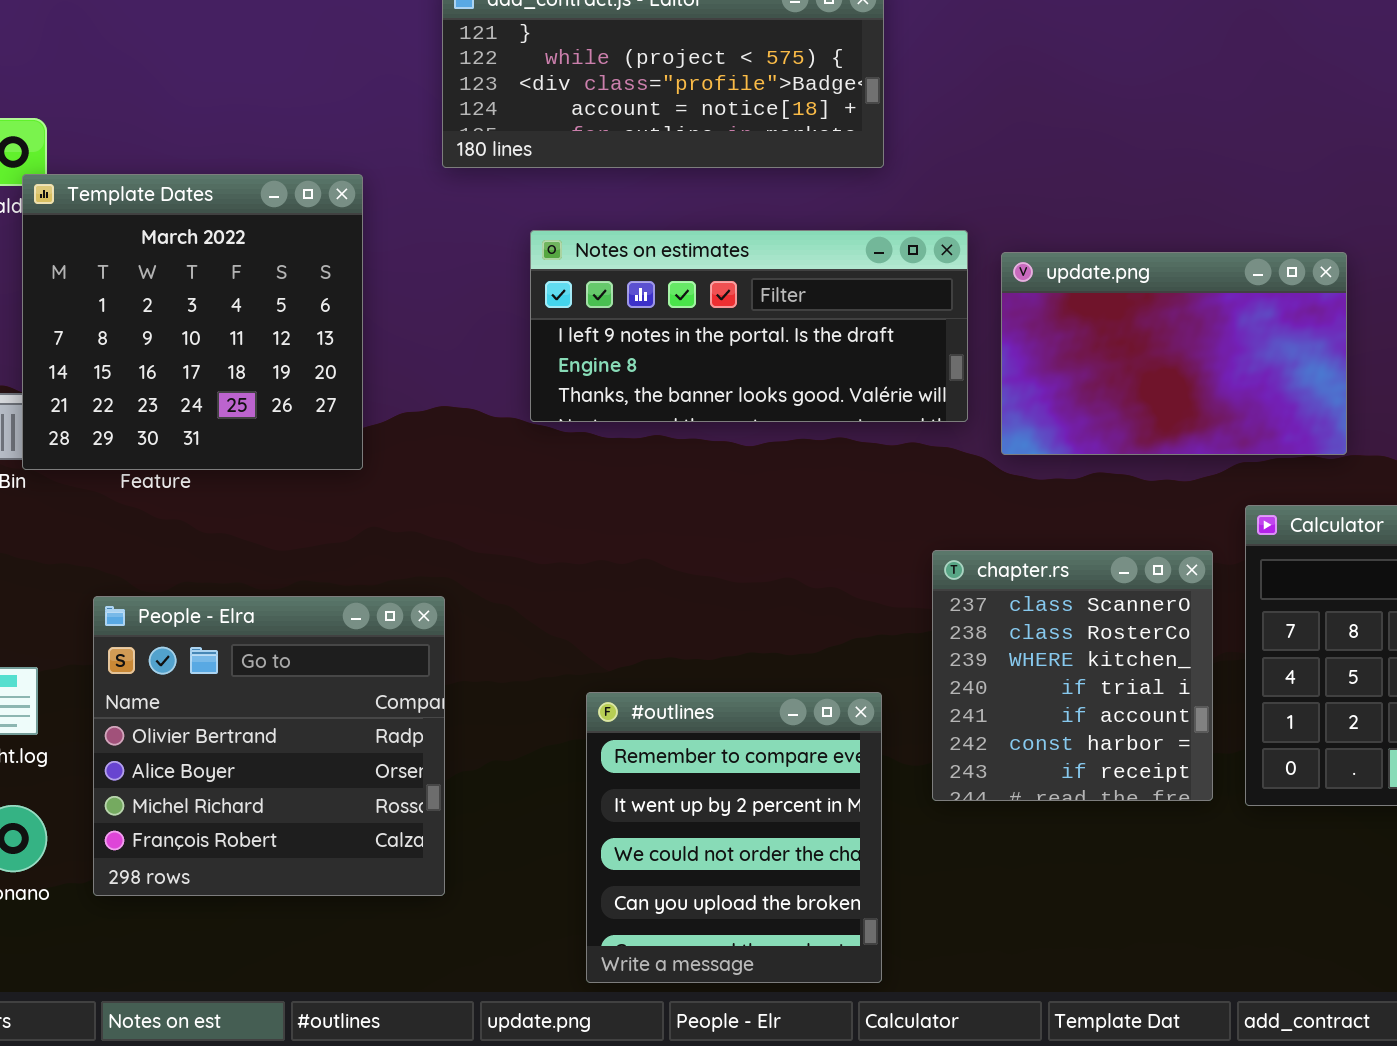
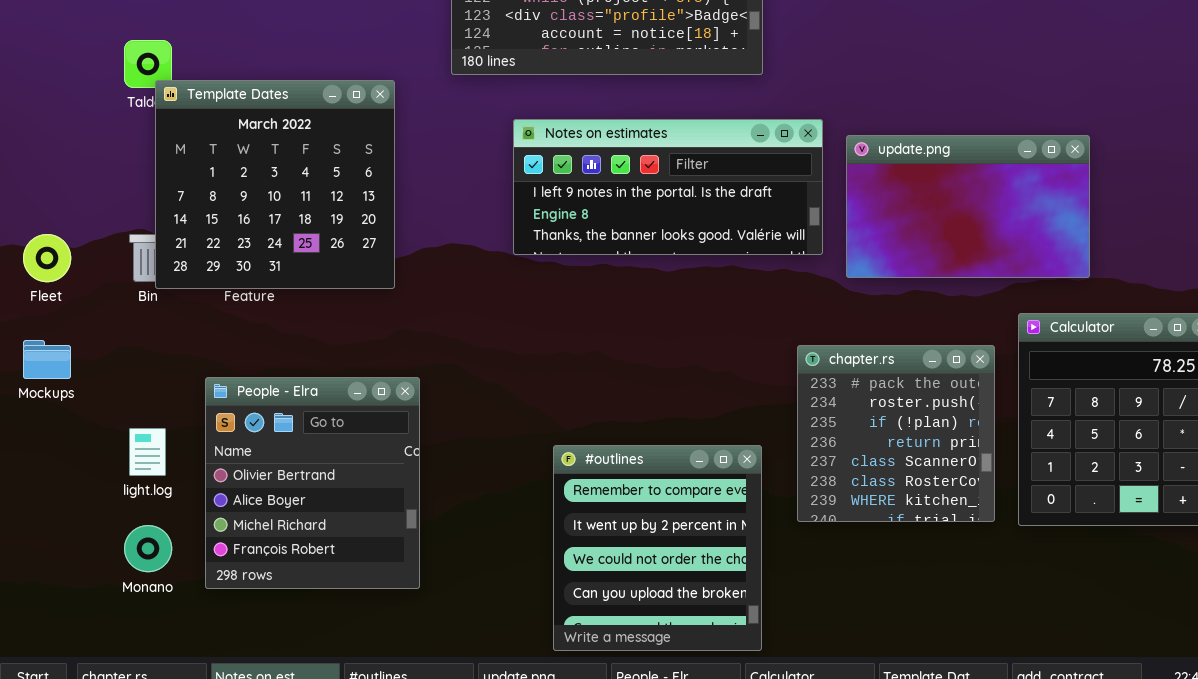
chapter.rs: [932,550,1213,801] -> [797,345,995,522], scrolled up 4 rows
People - Elra: [93,596,445,896] -> [205,377,420,589], resized

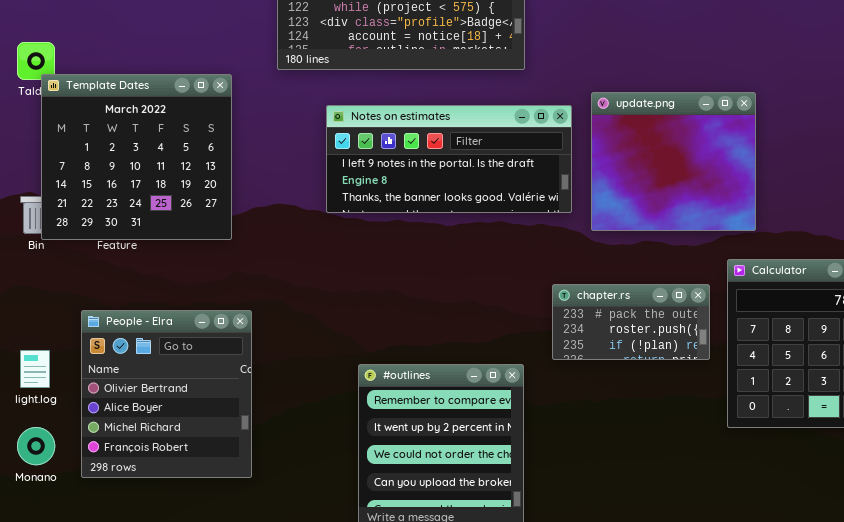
update.png: [846,135,1090,278] -> [591,92,756,231], resized
chapter.rs: [797,345,995,522] -> [552,284,710,360], resized

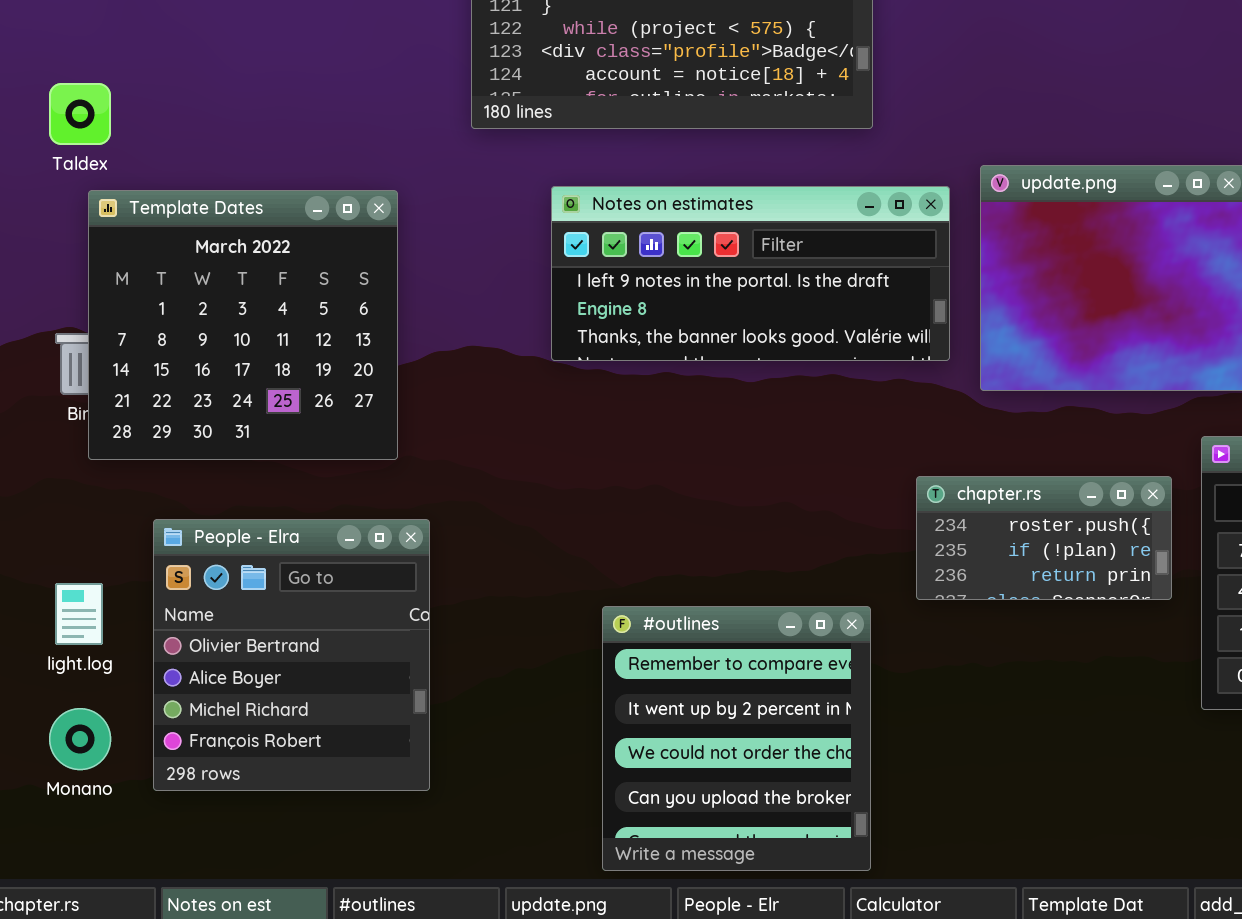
Template Dates: [41,74,232,240] -> [88,190,398,460], moved
chapter.rs: [552,284,710,360] -> [916,476,1172,600], scrolled down 1 row

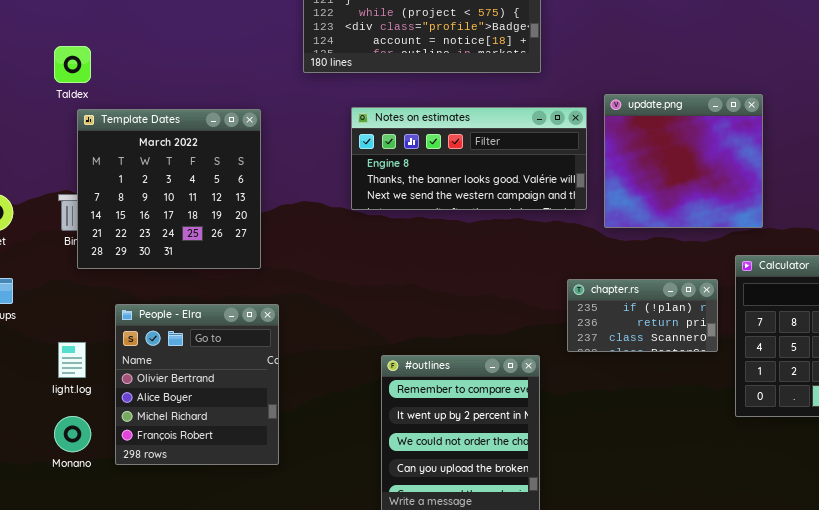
Notes on estimates: [551,186,950,361] -> [351,107,587,210], scrolled down 1 row
chapter.rs: [916,476,1172,600] -> [567,279,718,352], scrolled down 1 row

